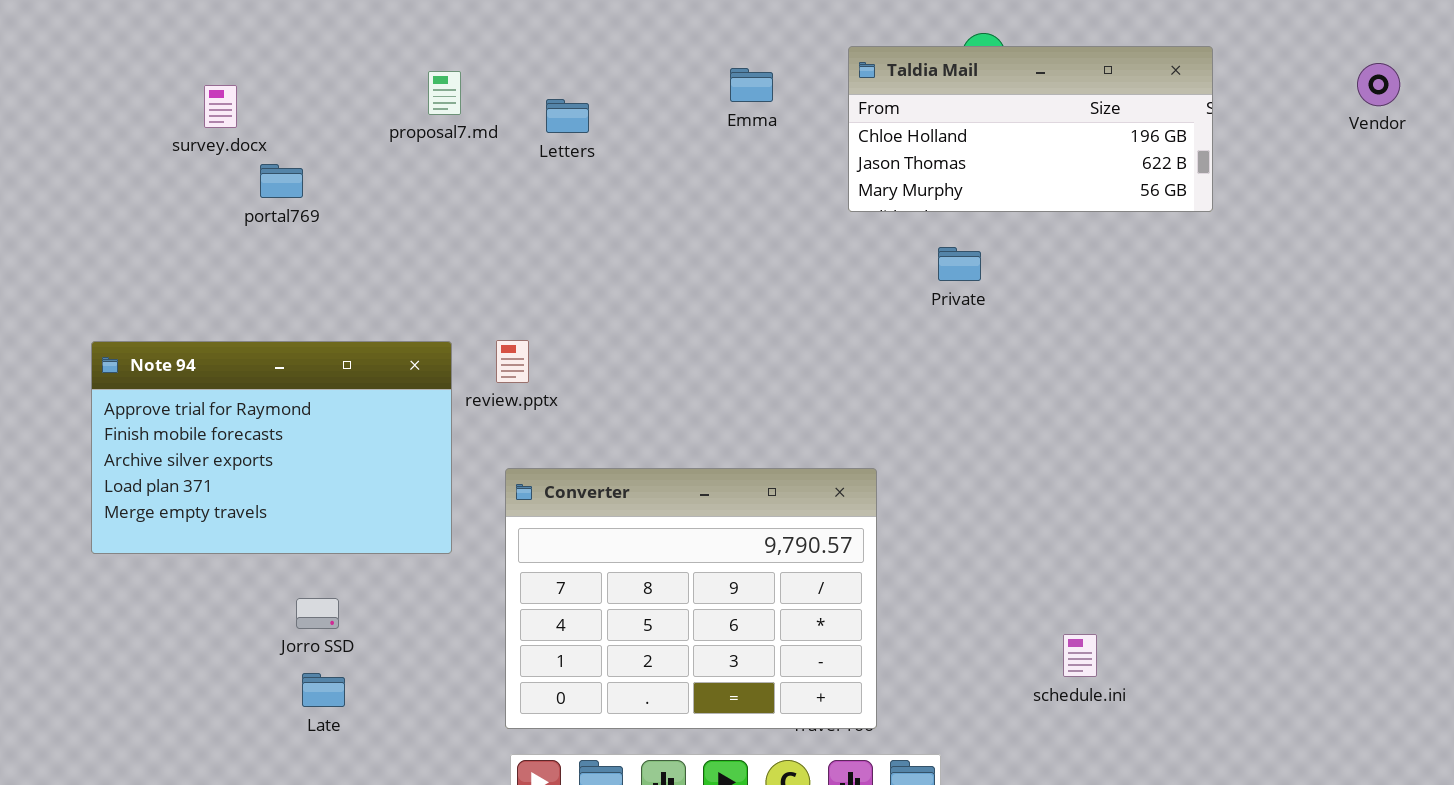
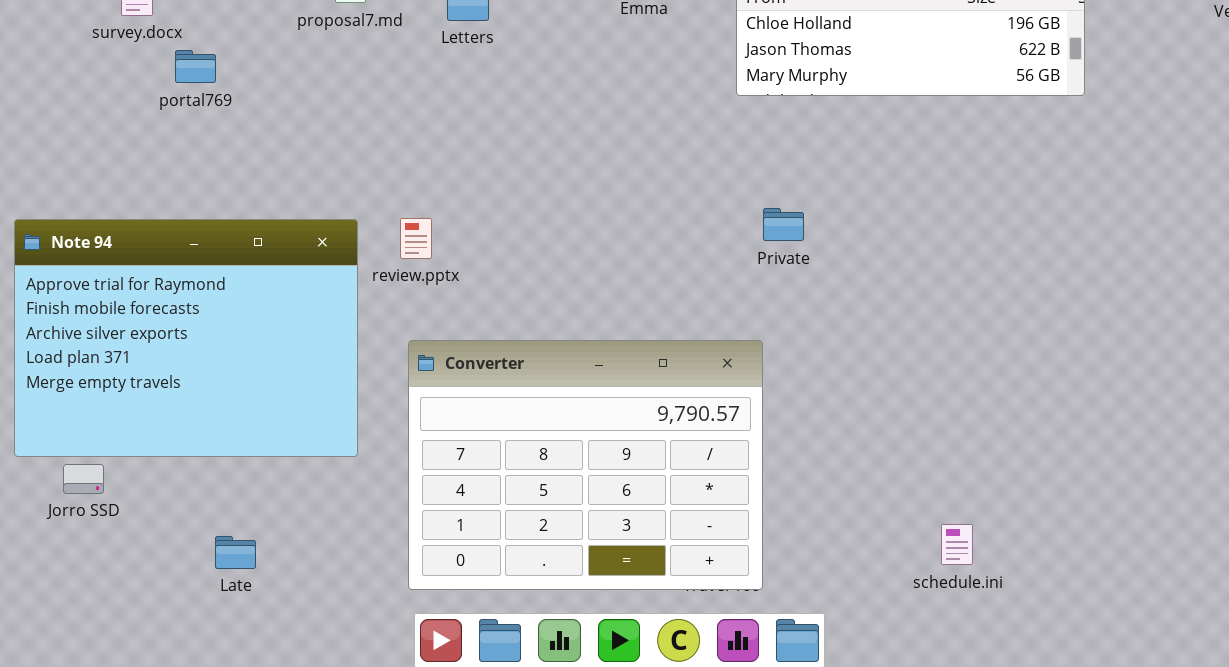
Private: [938,247,981,281] -> [763,208,804,241], moved
Note 94: [91,341,452,554] -> [14,219,358,457], resized
Jorro SSD: [296,598,339,629] -> [63,464,104,494], moved
schedule.ini: [1063,634,1097,677] -> [941,524,973,565], moved

